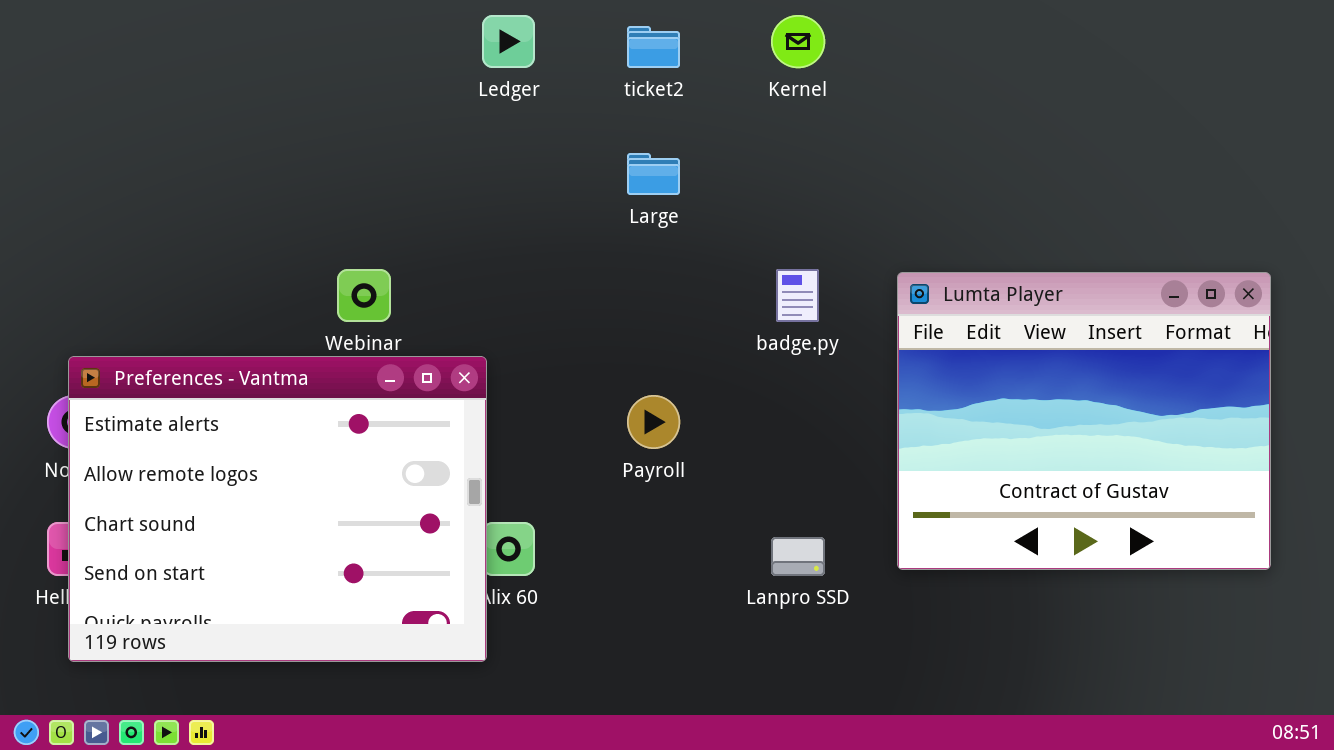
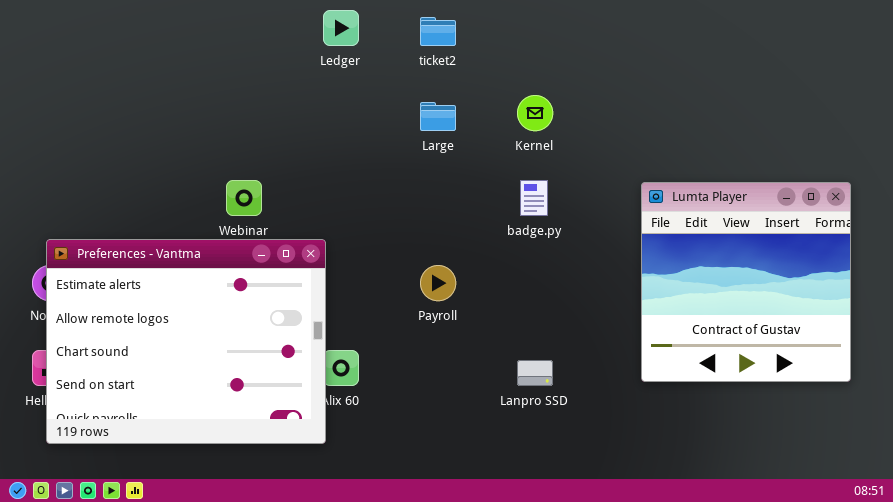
Kernel: [771,15,825,68] -> [517,95,553,131], moved
Lumta Player: [897,272,1271,570] -> [641,182,851,382], resized

